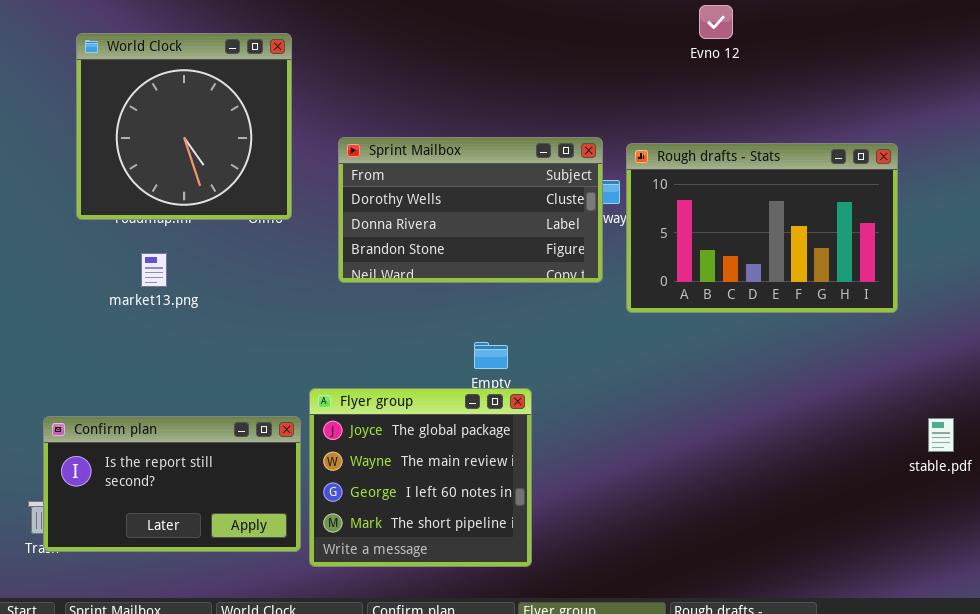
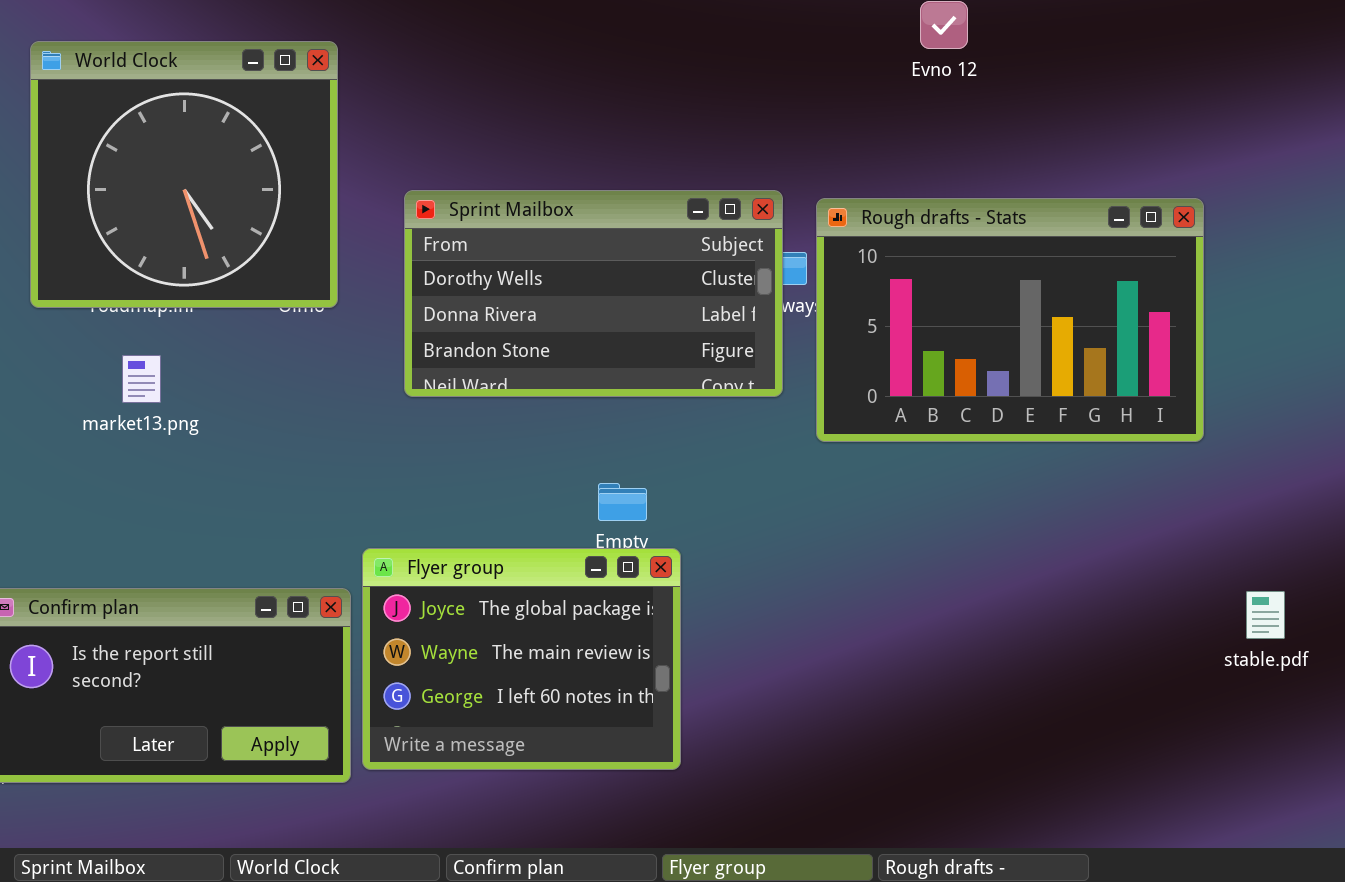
Flyer group: [309,388,532,567] -> [362,548,681,770], resized

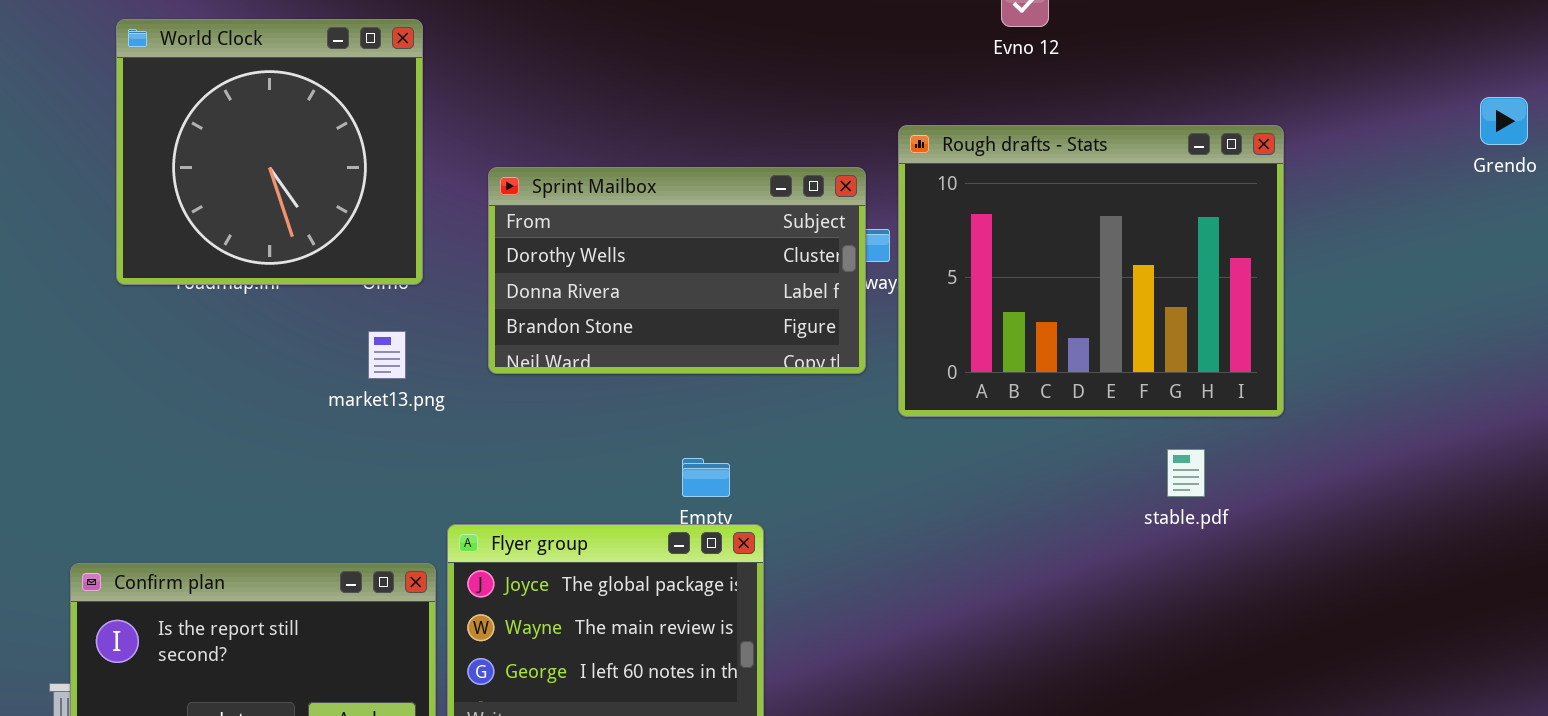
Rough drafts - Stats: [816,198,1204,442] -> [898,125,1284,417], resized
market13.png: [122,355,161,403] -> [368,331,406,379], moved
stable.pdf: [1246,591,1285,639] -> [1167,449,1205,497], moved

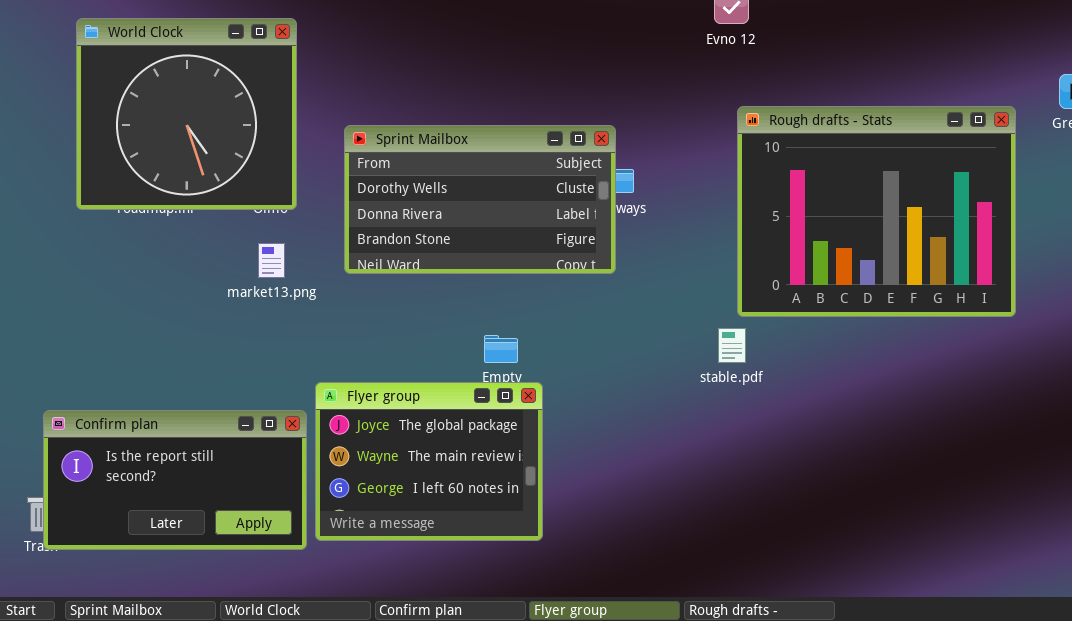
Rough drafts - Stats: [898,125,1284,417] -> [737,106,1016,317], moved
stable.pdf: [1167,449,1205,497] -> [718,328,746,363], moved

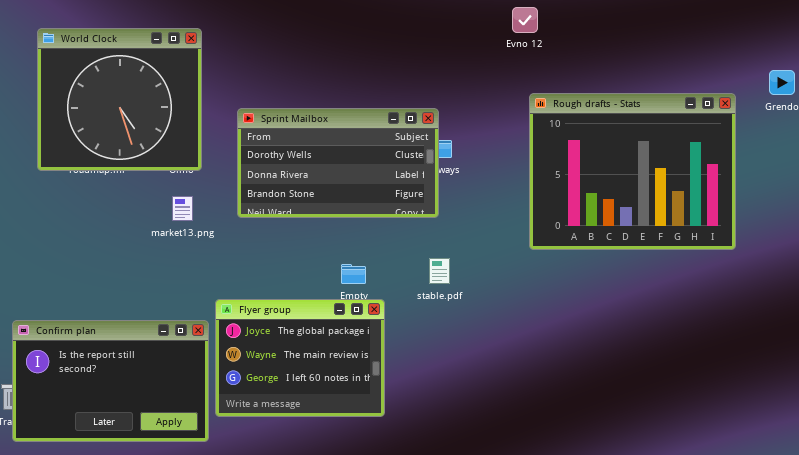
stable.pdf: [718,328,746,363] -> [429,258,450,284], moved
Confirm plan: [43,410,307,550] -> [12,320,209,442], resized

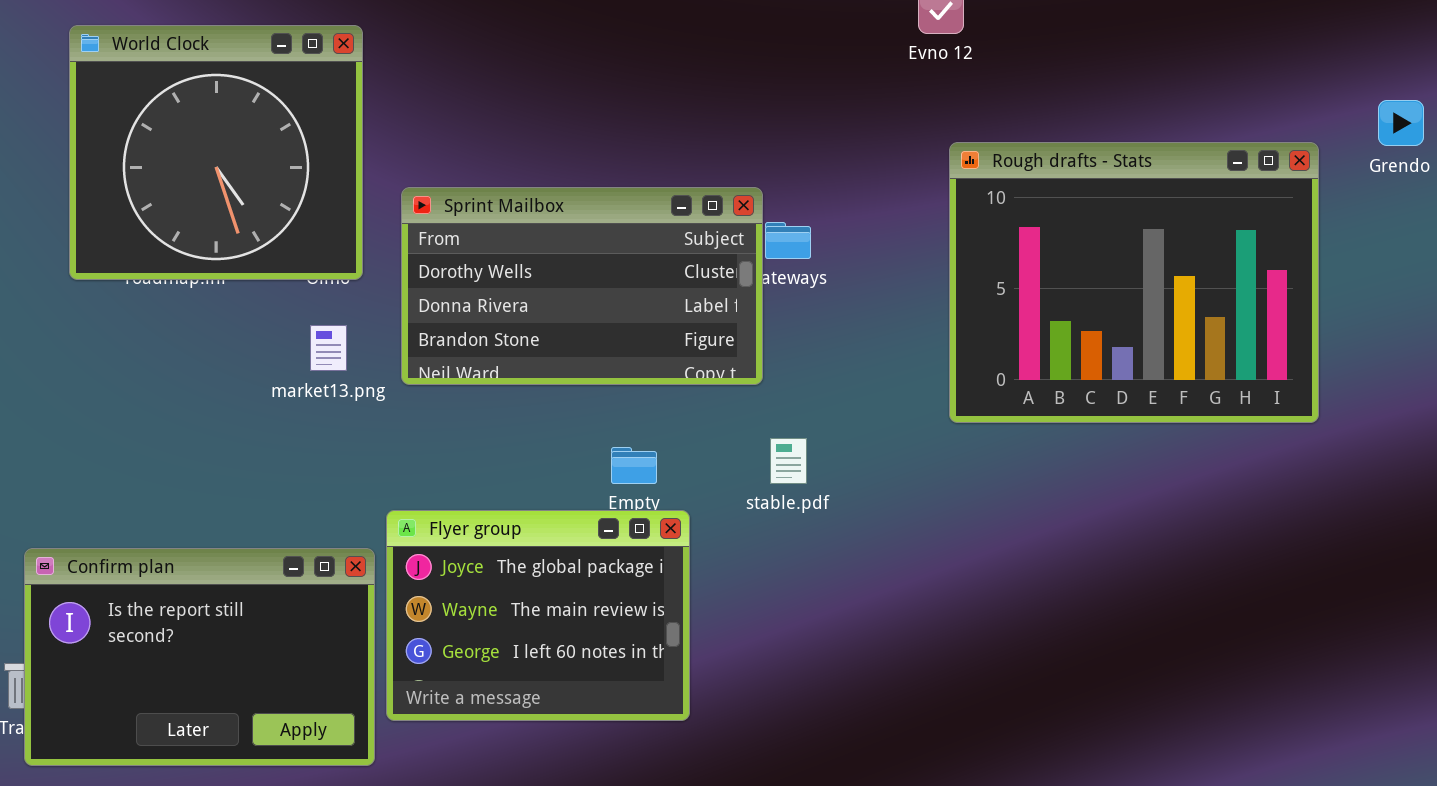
Sprint Mailbox: [237,108,439,218] -> [401,187,763,385], moved

